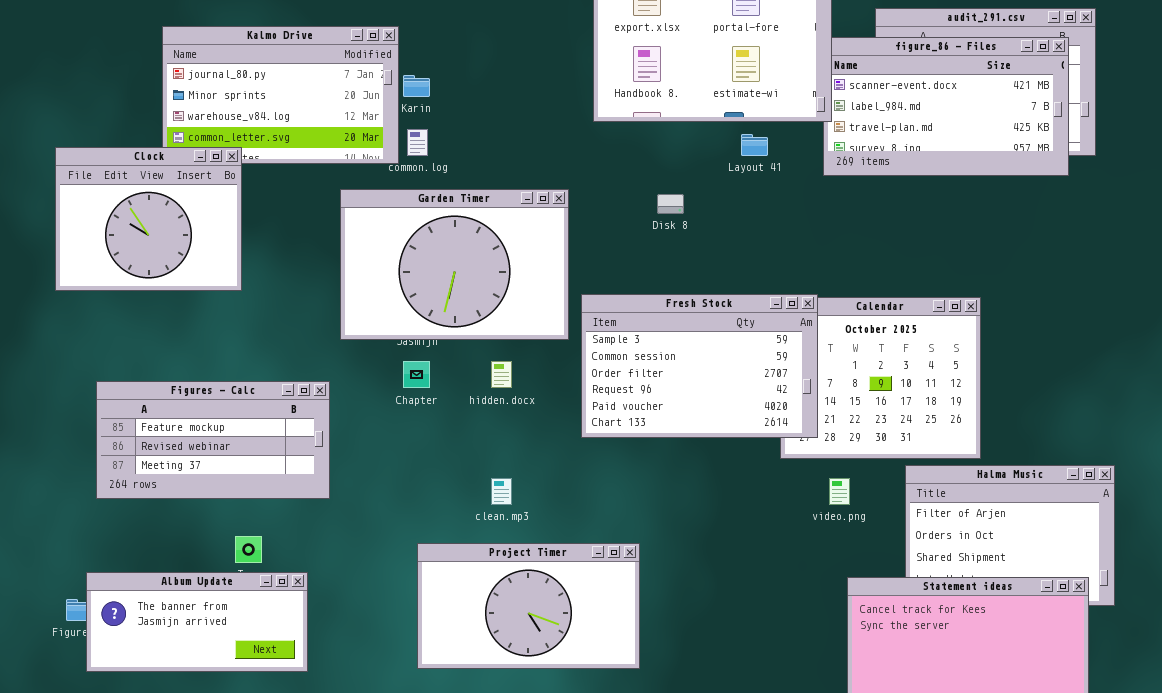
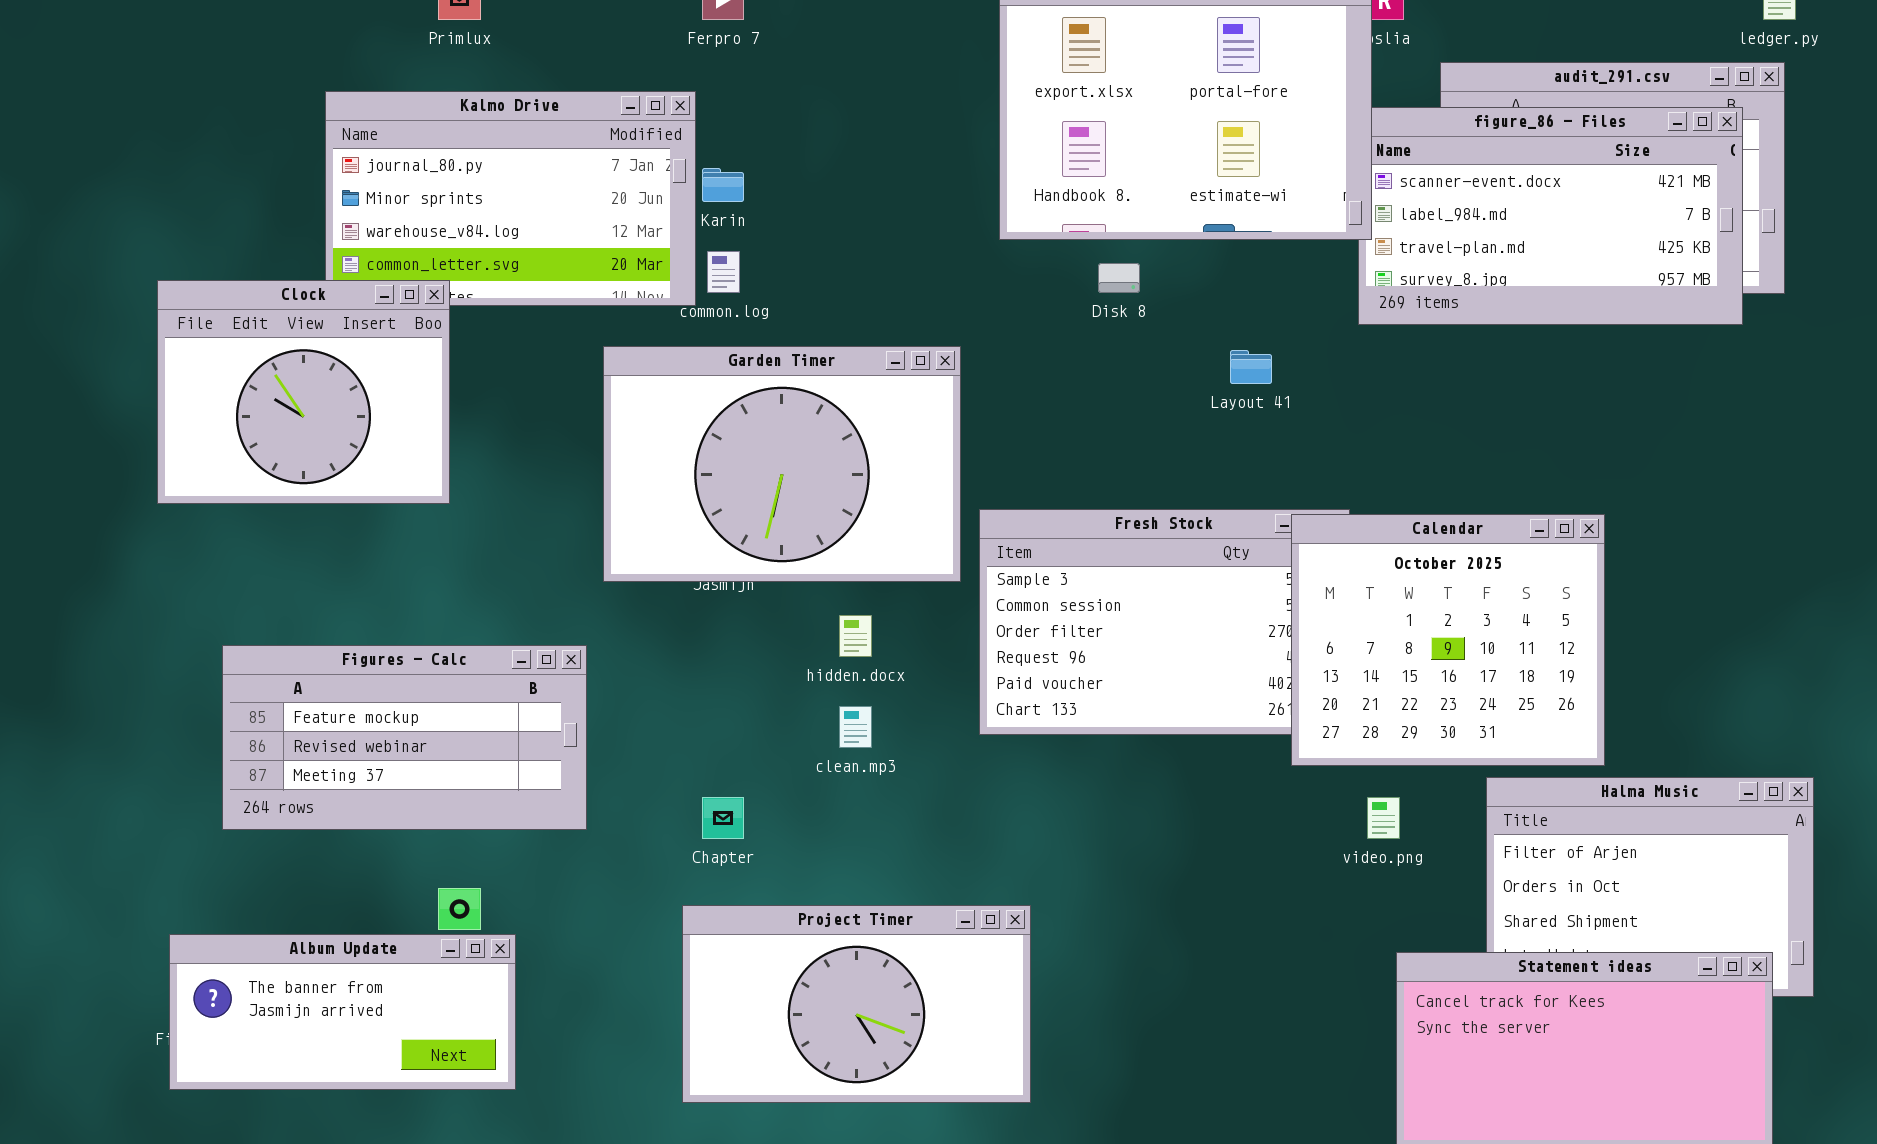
Layout 41: [741,134,768,156] -> [1230,350,1272,384], moved
Disk 8: [657,194,684,214] -> [1098,263,1140,293], moved
Calendar: [780,297,981,459] -> [1291,514,1605,766], raised
Chapter: [403,361,430,388] -> [702,797,744,839], moved
clean.mp3: [491,478,512,505] -> [839,706,872,748], moved
Project Timer: [417,543,640,669] -> [682,905,1031,1103], moved
Album Update: [86,572,308,672] -> [169,934,516,1090], moved

